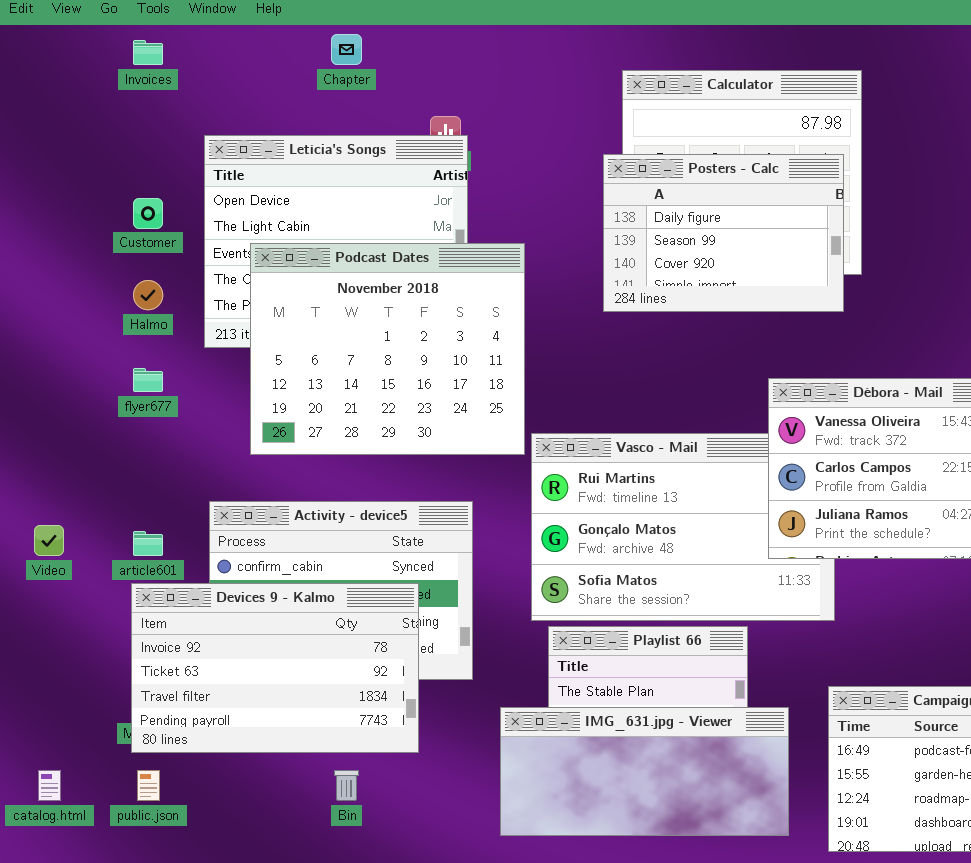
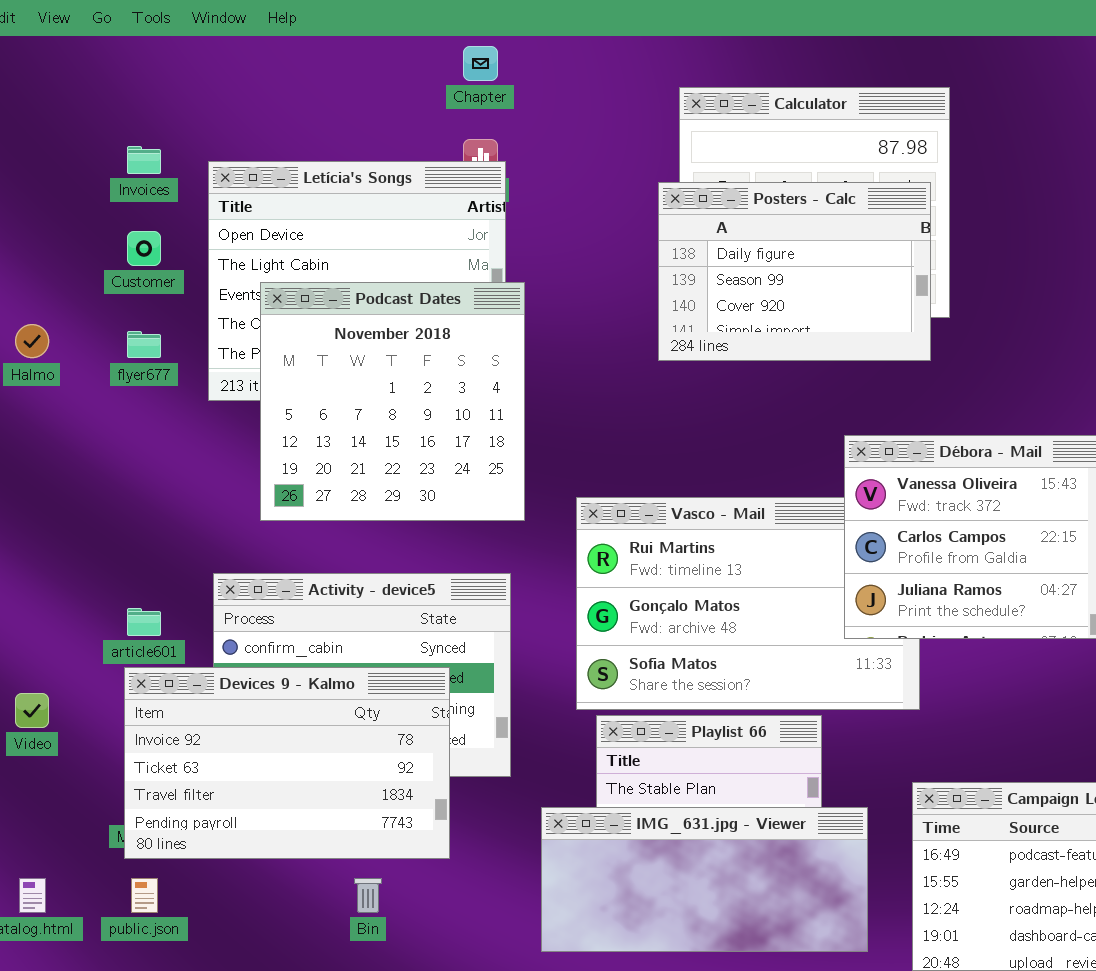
Chapter: [331,34,362,65] -> [463,46,498,81], moved
Invoices: [133,40,163,65] -> [127,146,161,174], moved
Podcast Dates: [250,243,525,455] -> [260,282,525,521], resized
Halmo: [133,280,163,310] -> [15,324,49,358], moved
flyer677: [133,368,163,392] -> [127,331,161,358], moved
Video: [34,525,64,556] -> [15,693,49,728], moved

